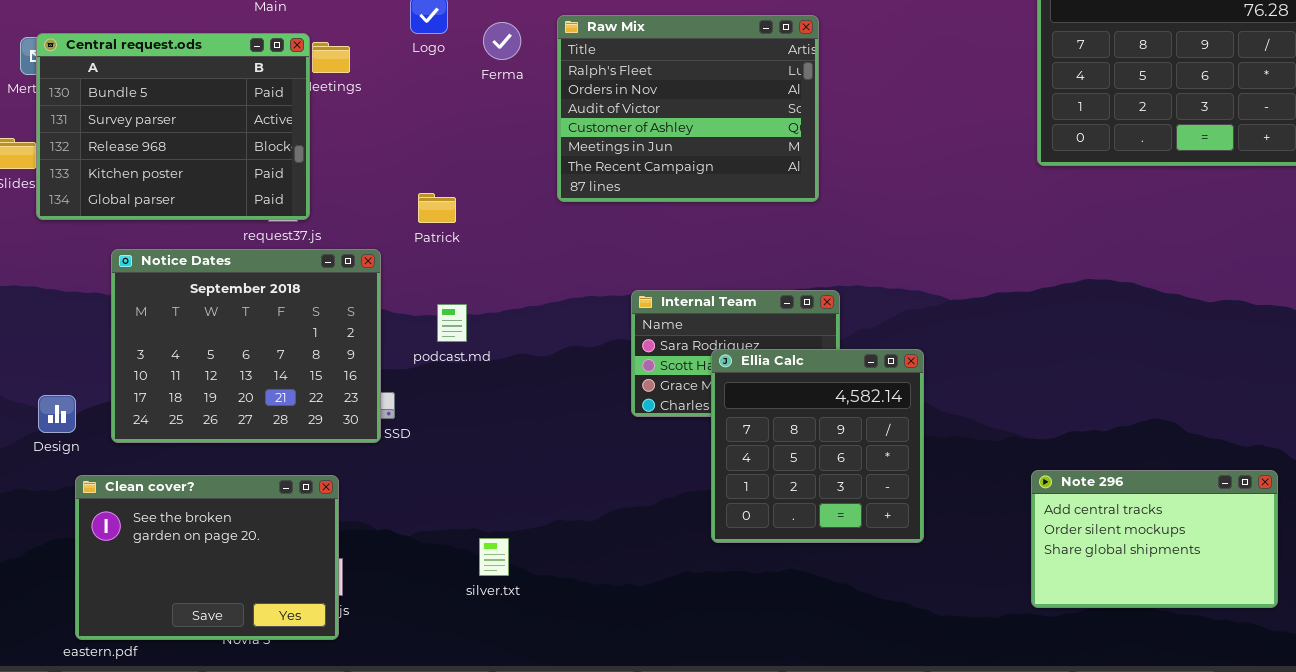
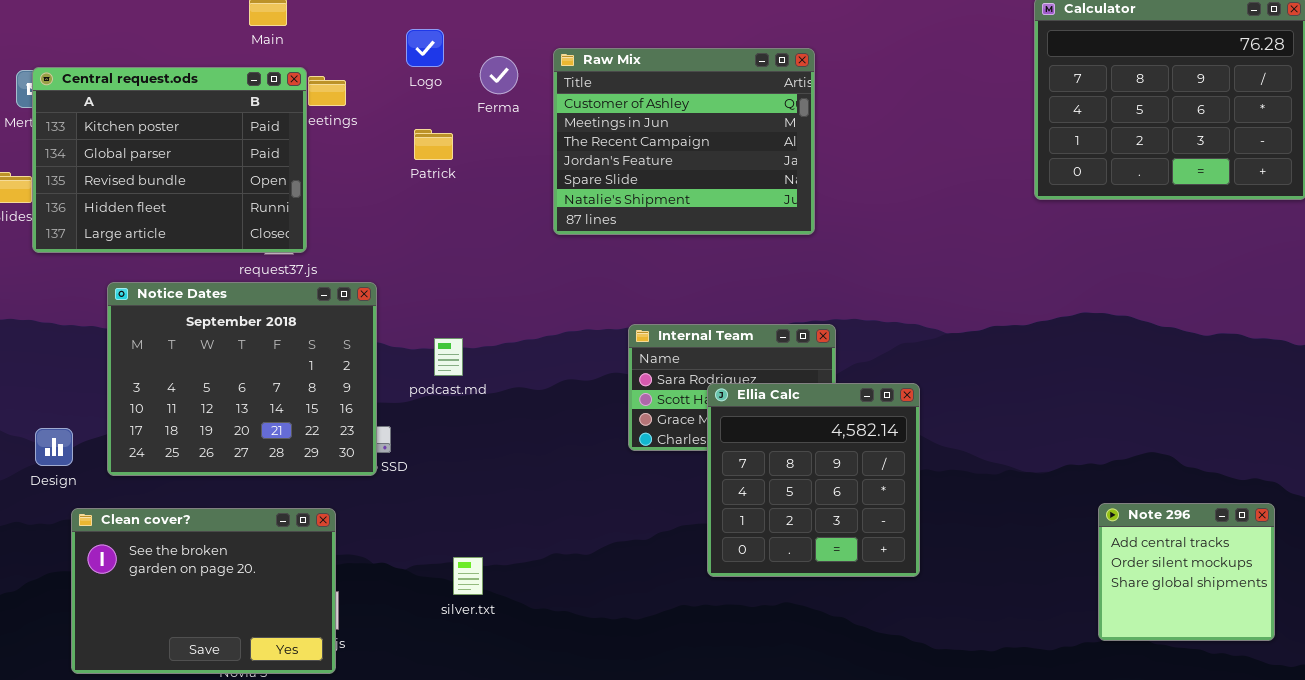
Raw Mix: [557,15,819,202] -> [553,48,815,235], scrolled down 3 rows
Central request.ods: [36,33,310,220] -> [32,67,307,253], scrolled down 3 rows
Patrick: [418,193,456,223] -> [414,129,453,160], moved
Note 296: [1031,470,1278,608] -> [1098,503,1275,641], resized
silver.txt: [479,538,509,576] -> [453,557,483,595], moved

